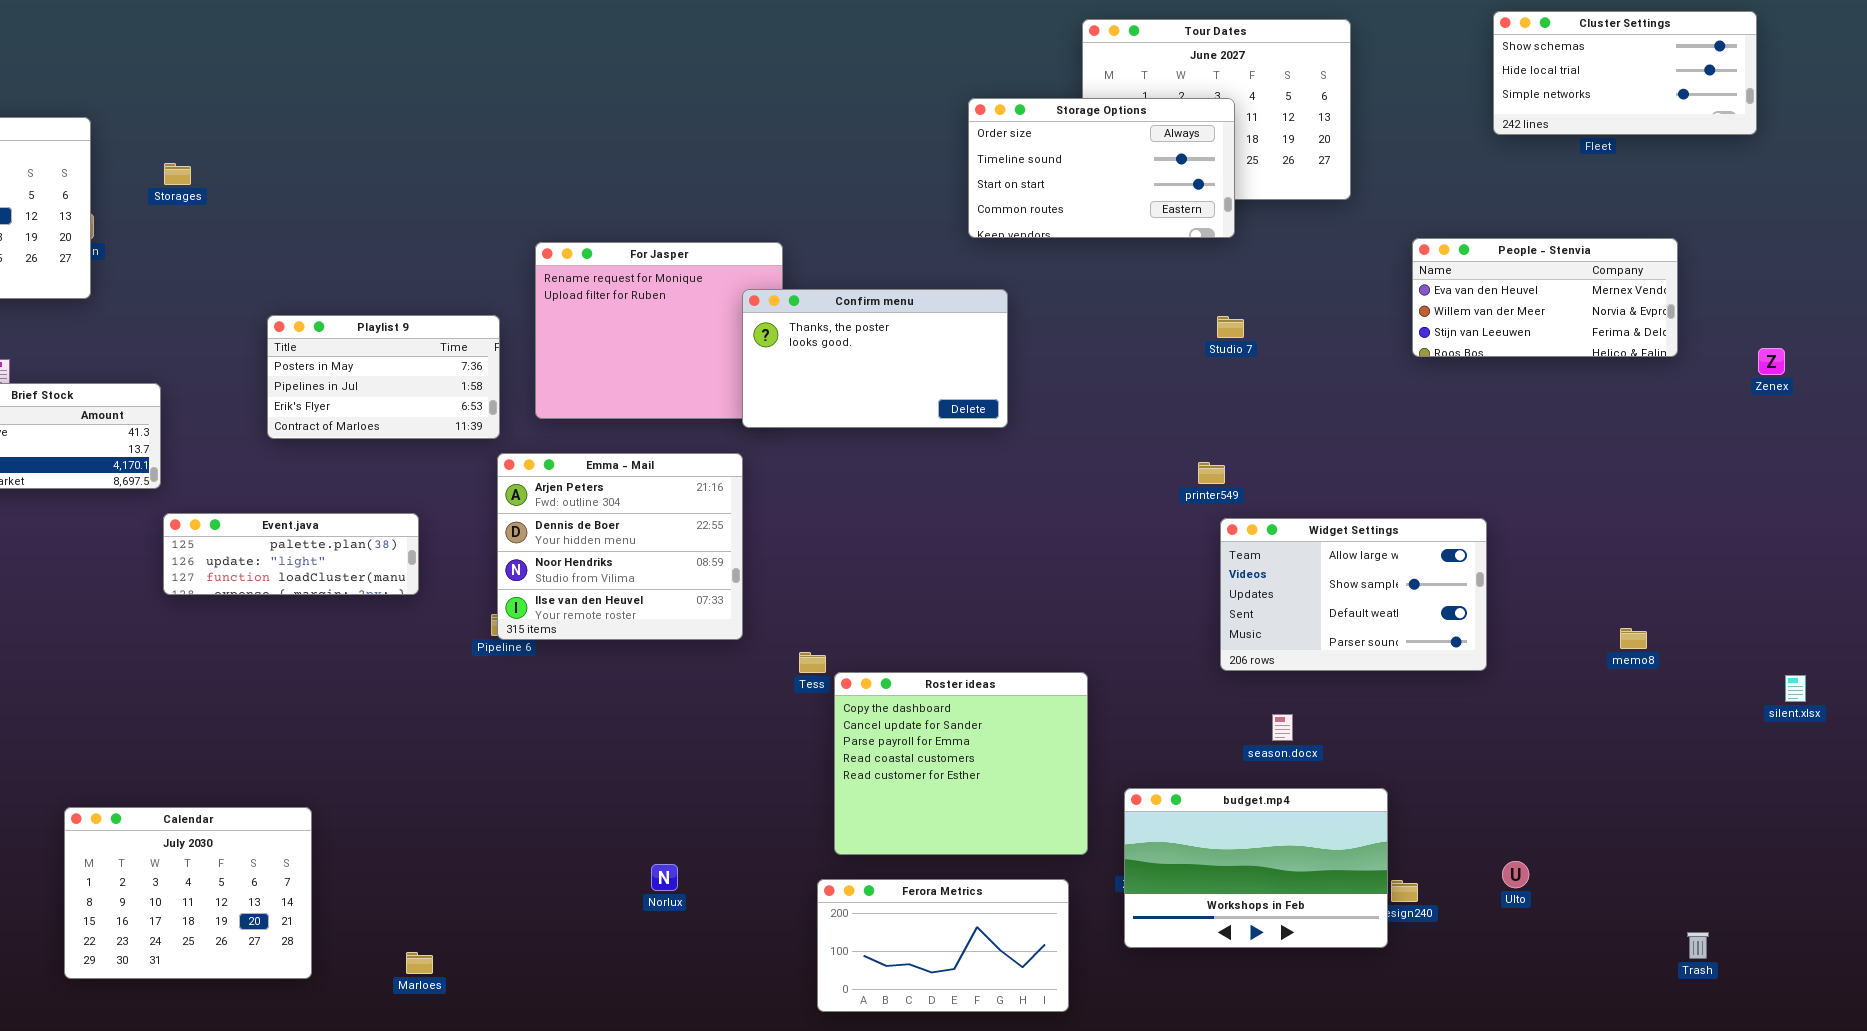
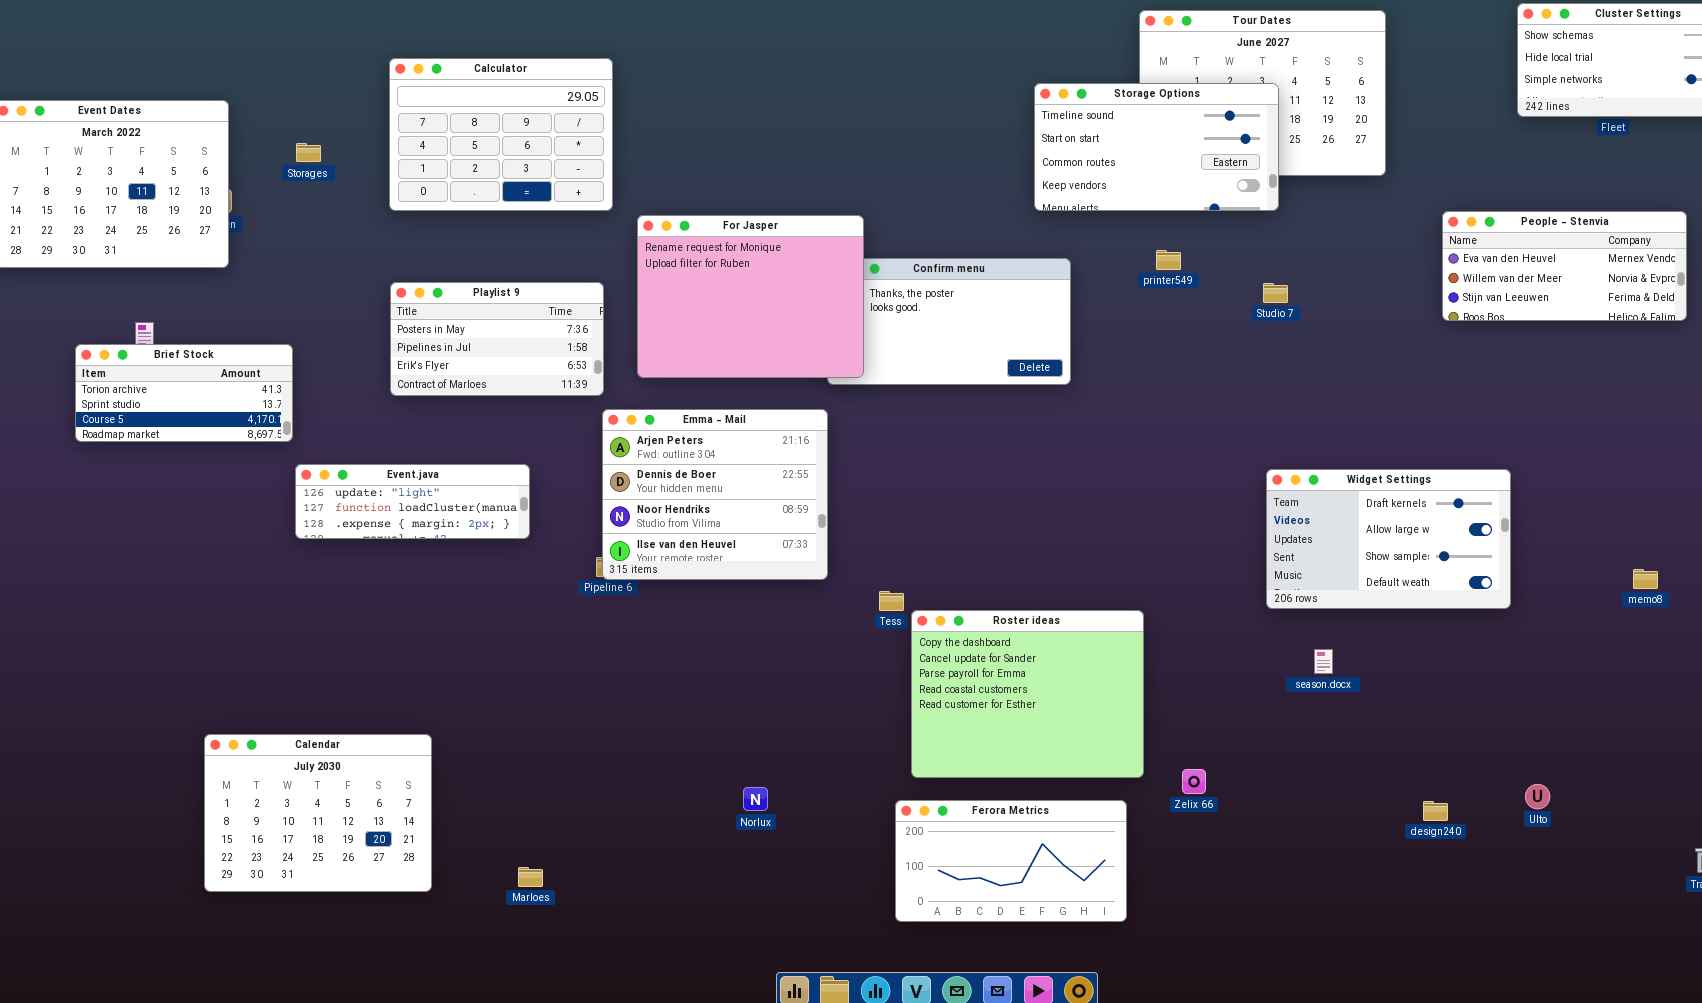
Calculator: none -> [389,58,613,211], opened
Storage Options: [968,98,1235,238] -> [1034,83,1279,211], scrolled down 1 row
For Jasper: [535,242,783,419] -> [637,215,864,378], raised
printer549: [1198,462,1225,484] -> [1156,250,1181,270], moved
Event.java: [163,513,419,595] -> [295,464,530,539], scrolled down 1 row
Widget Settings: [1220,518,1487,671] -> [1266,469,1511,609], scrolled up 1 row
budget.mp4: [1124,788,1388,948] -> none, closed

